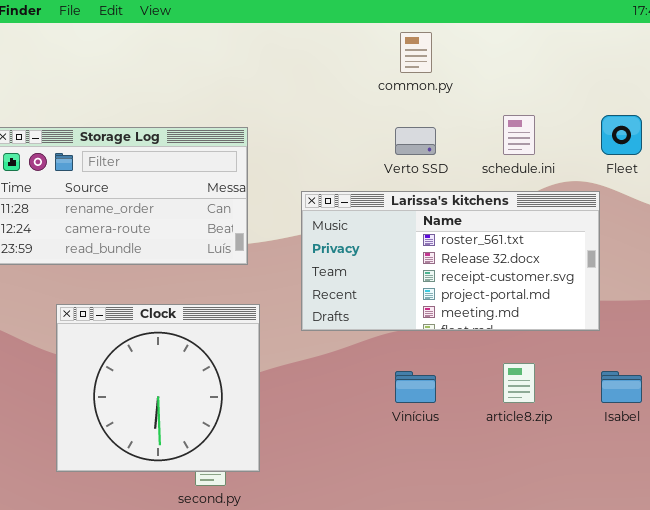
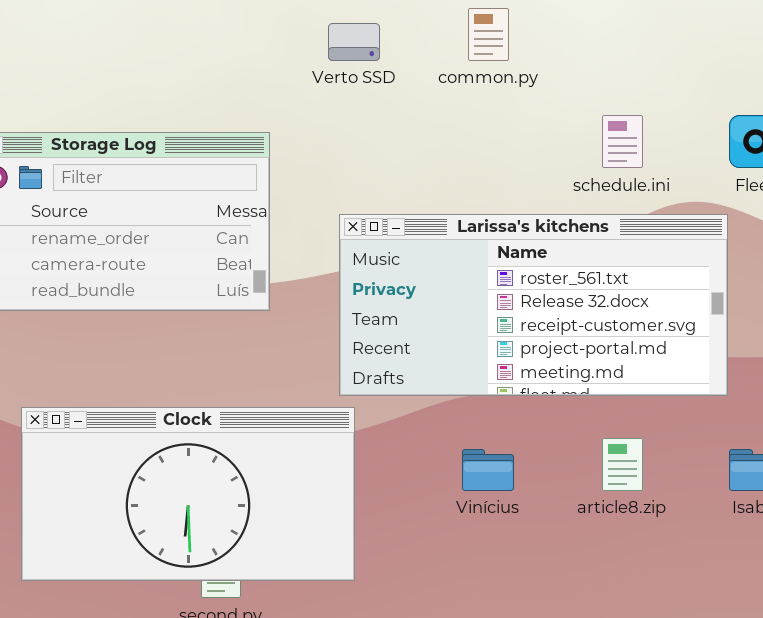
Verto SSD: [395,127,436,155] -> [328,23,380,61], moved
Clock: [56,304,260,472] -> [21,407,355,581], resized

